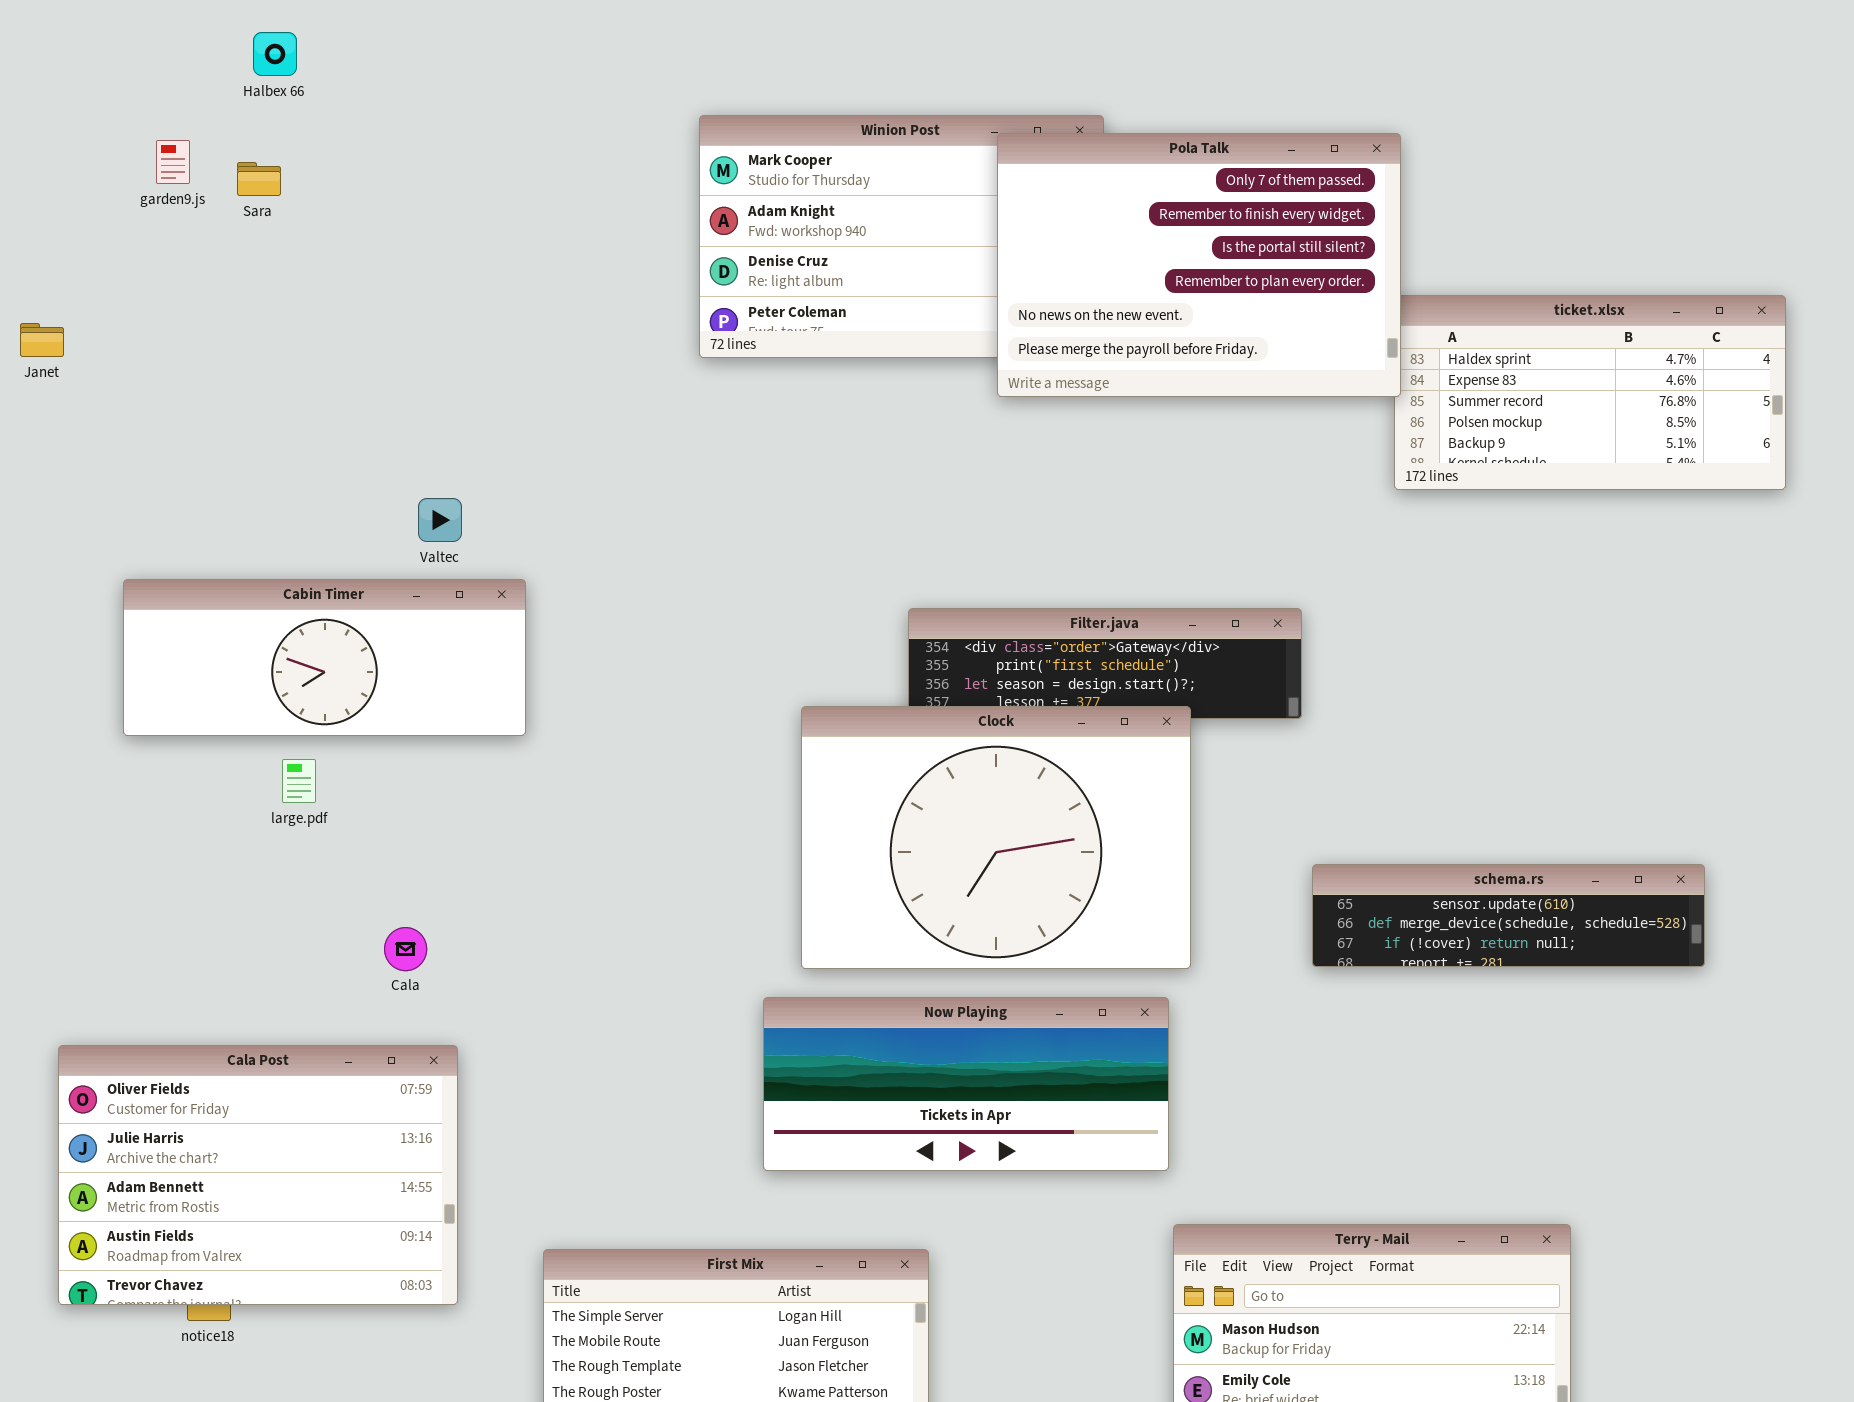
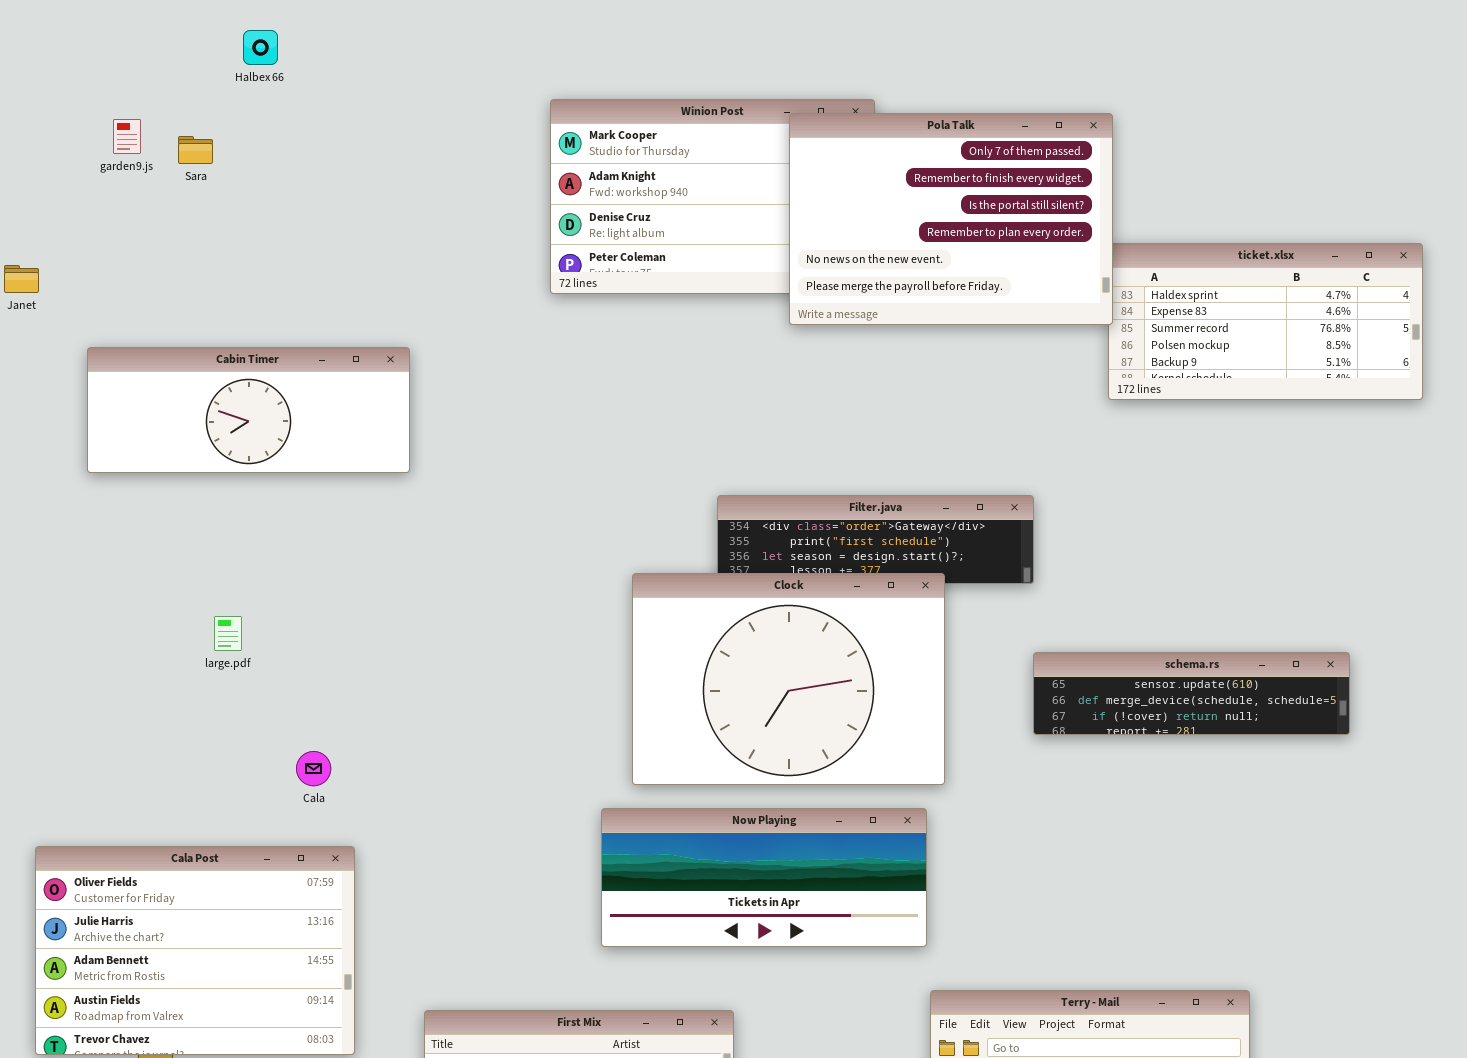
Halbex 66: [253,32,297,76] -> [243,30,278,65], moved
Cabin Timer: [123,579,526,736] -> [87,347,410,473], moved
schema.rs: [1312,864,1705,967] -> [1033,652,1350,735], moved

